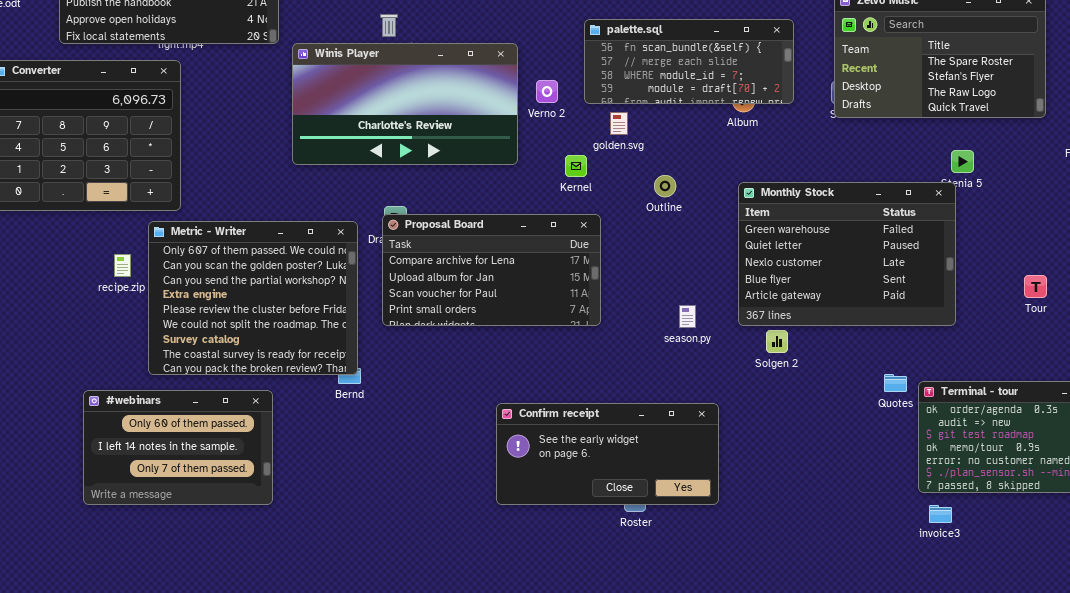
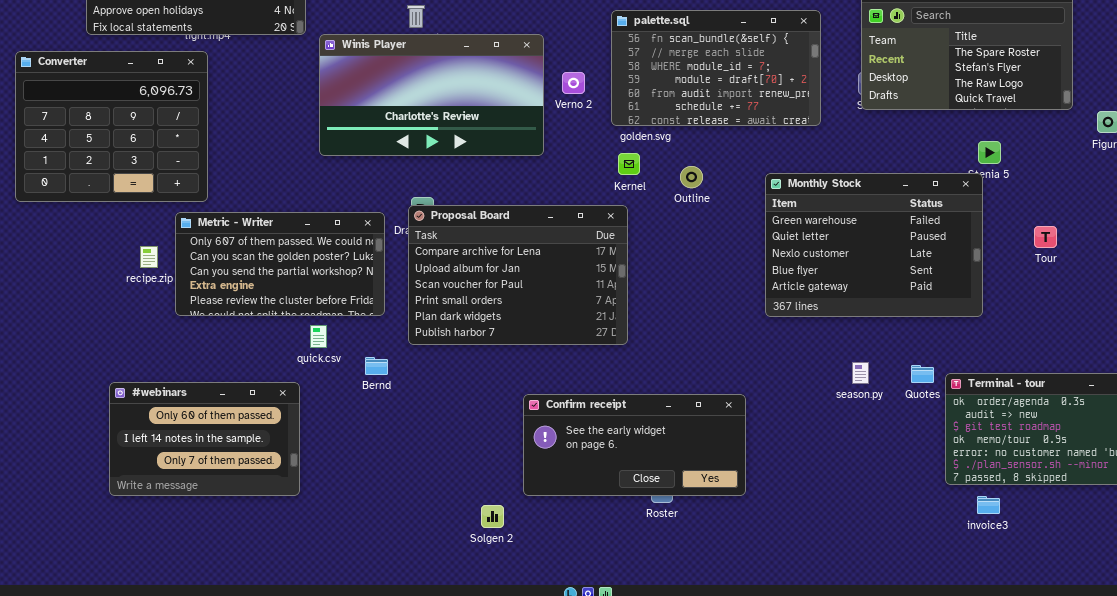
palette.sql: [584,19,794,104] -> [611,10,821,126], resized
Kernel: [565,155,587,177] -> [618,153,640,175], moved
Proposal Board: [382,214,601,326] -> [408,205,628,345], resized
Metric - Writer: [148,221,358,375] -> [175,212,385,316], resized
Tour: [1024,275,1047,298] -> [1034,226,1057,248], moved
season.py: [679,305,696,328] -> [852,362,869,384], moved
Solgen 2: [766,330,788,353] -> [481,505,504,528], moved
invoice3: [929,505,952,523] -> [977,496,1000,514], moved

